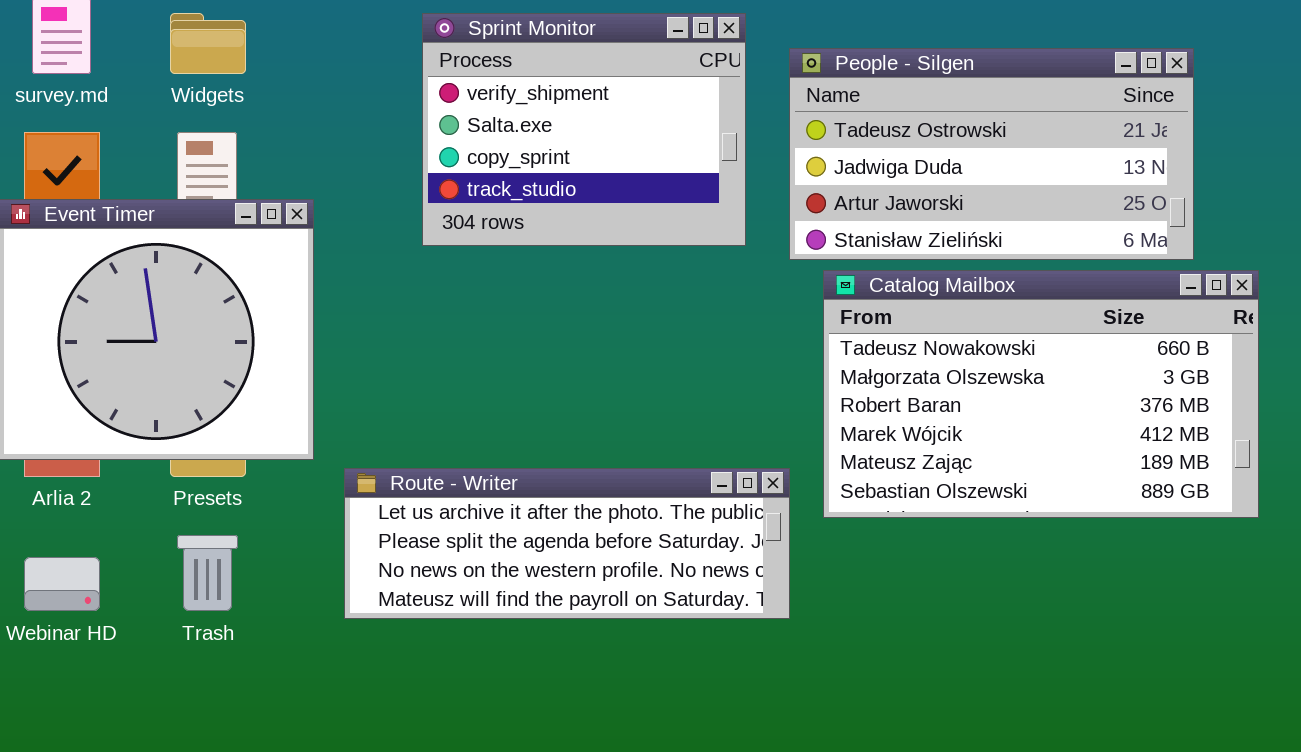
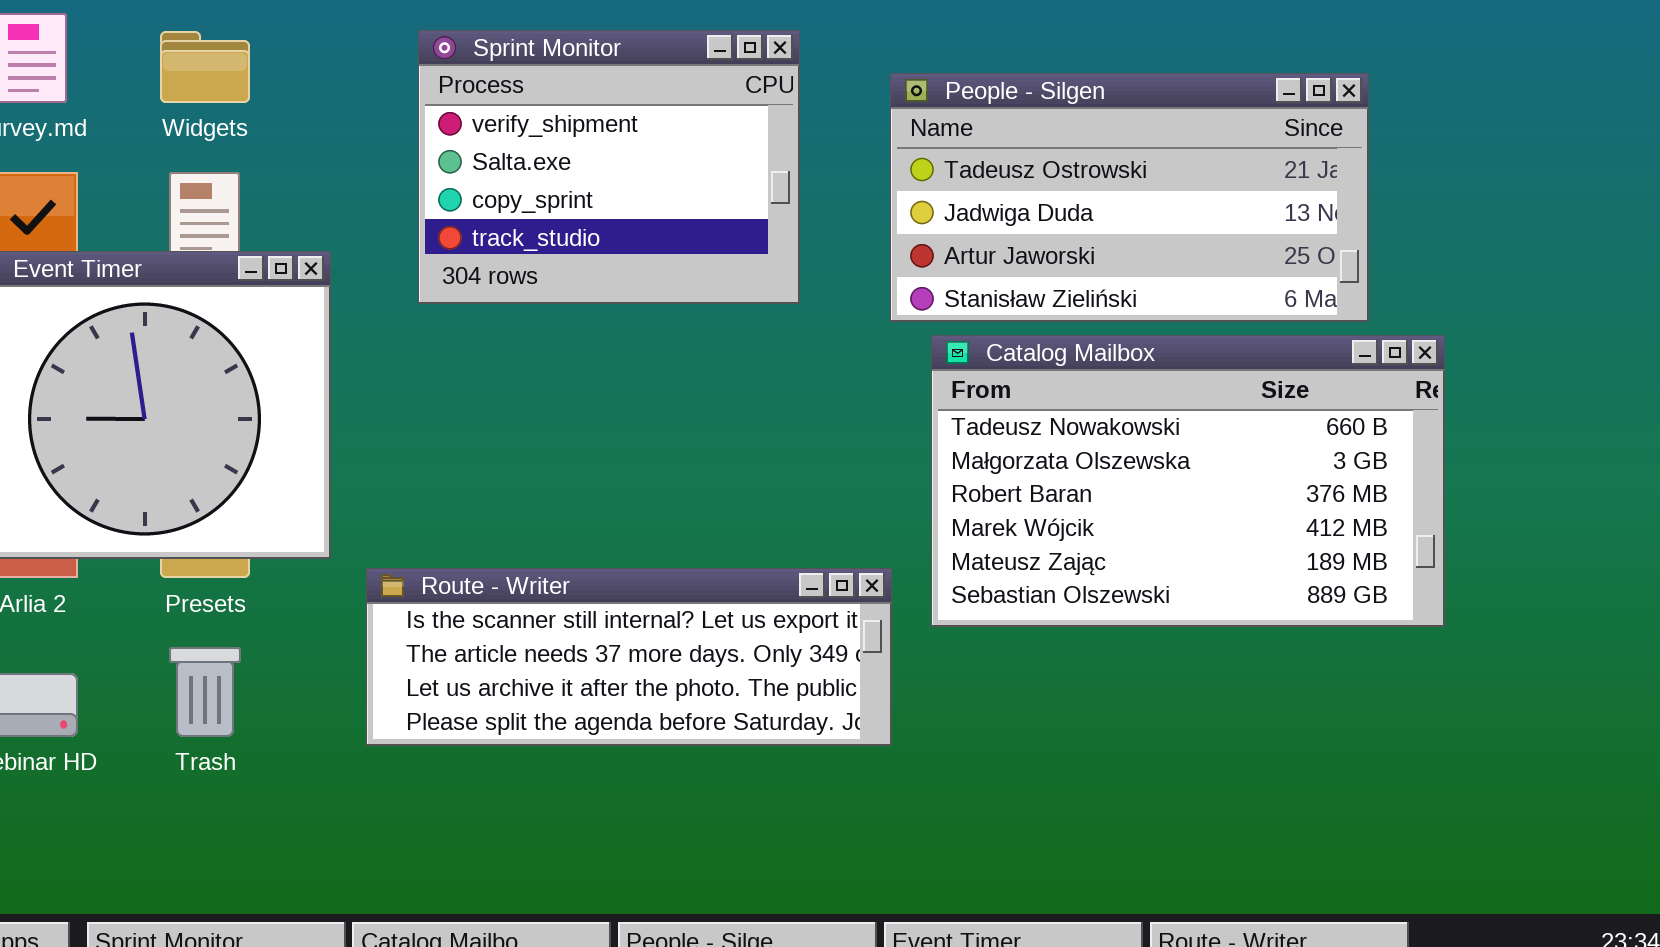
Sprint Monitor: [422,13,746,246] -> [418,30,800,304], moved
Route - Writer: [344,468,790,619] -> [366,568,892,746], scrolled up 2 rows

